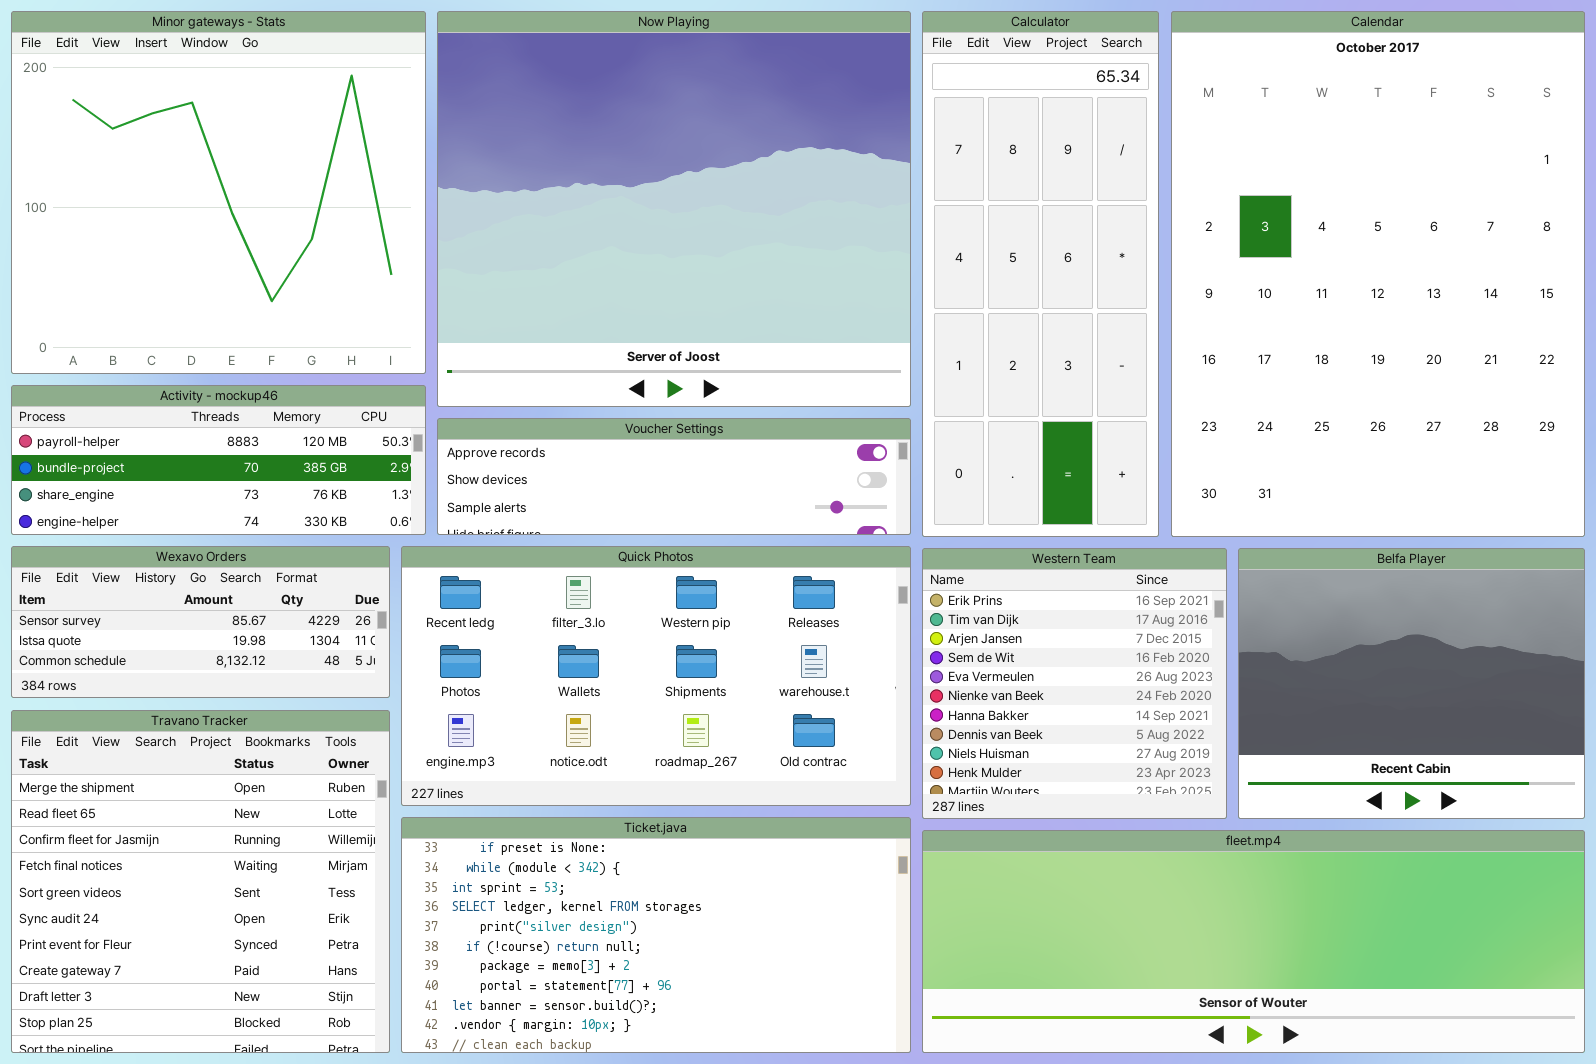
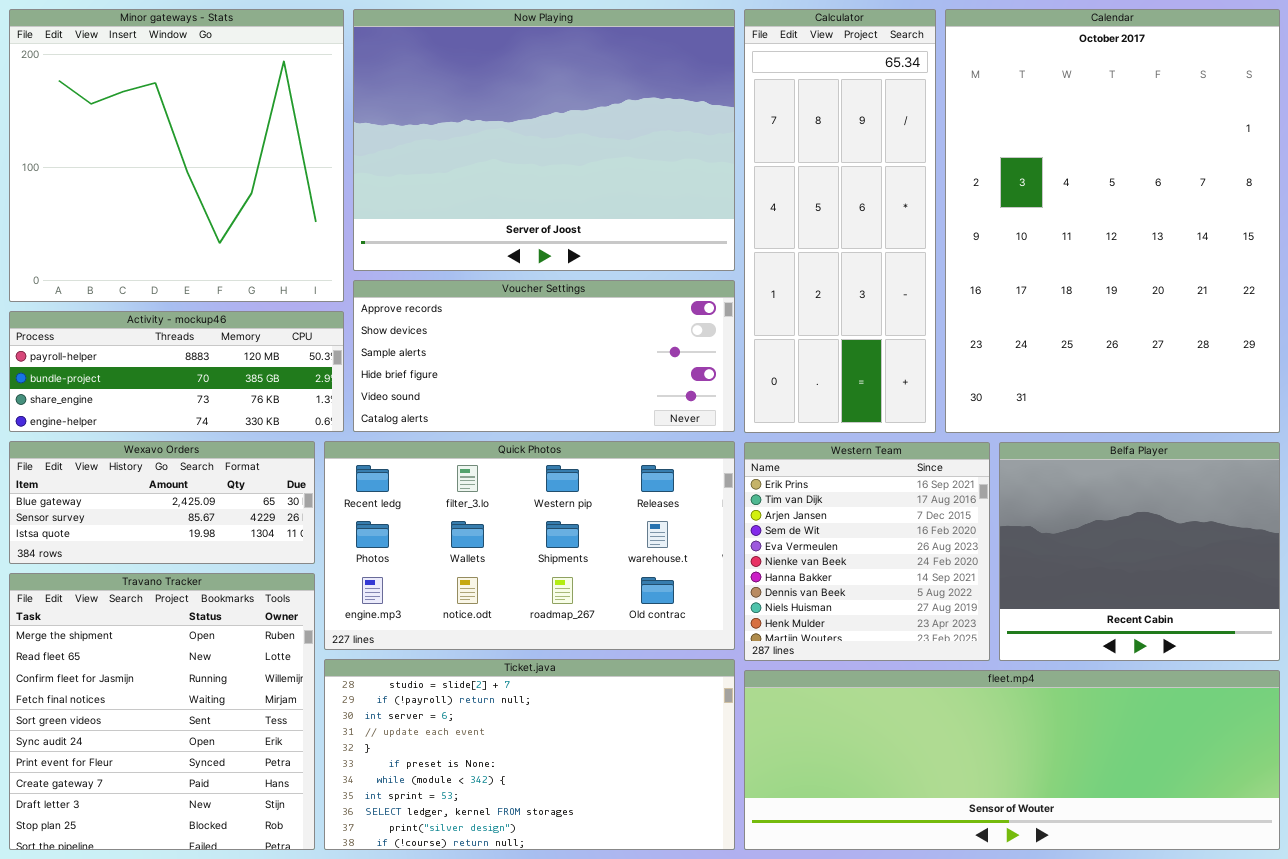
Now Playing: [437,11,911,407] -> [353,9,735,271], resized
Voucher Settings: [437,418,911,535] -> [353,280,735,432], resized
Wexavo Orders: [11,546,390,698] -> [9,441,315,564], scrolled up 1 row
Ticket.java: [401,817,911,1053] -> [324,659,735,850], scrolled up 5 rows

